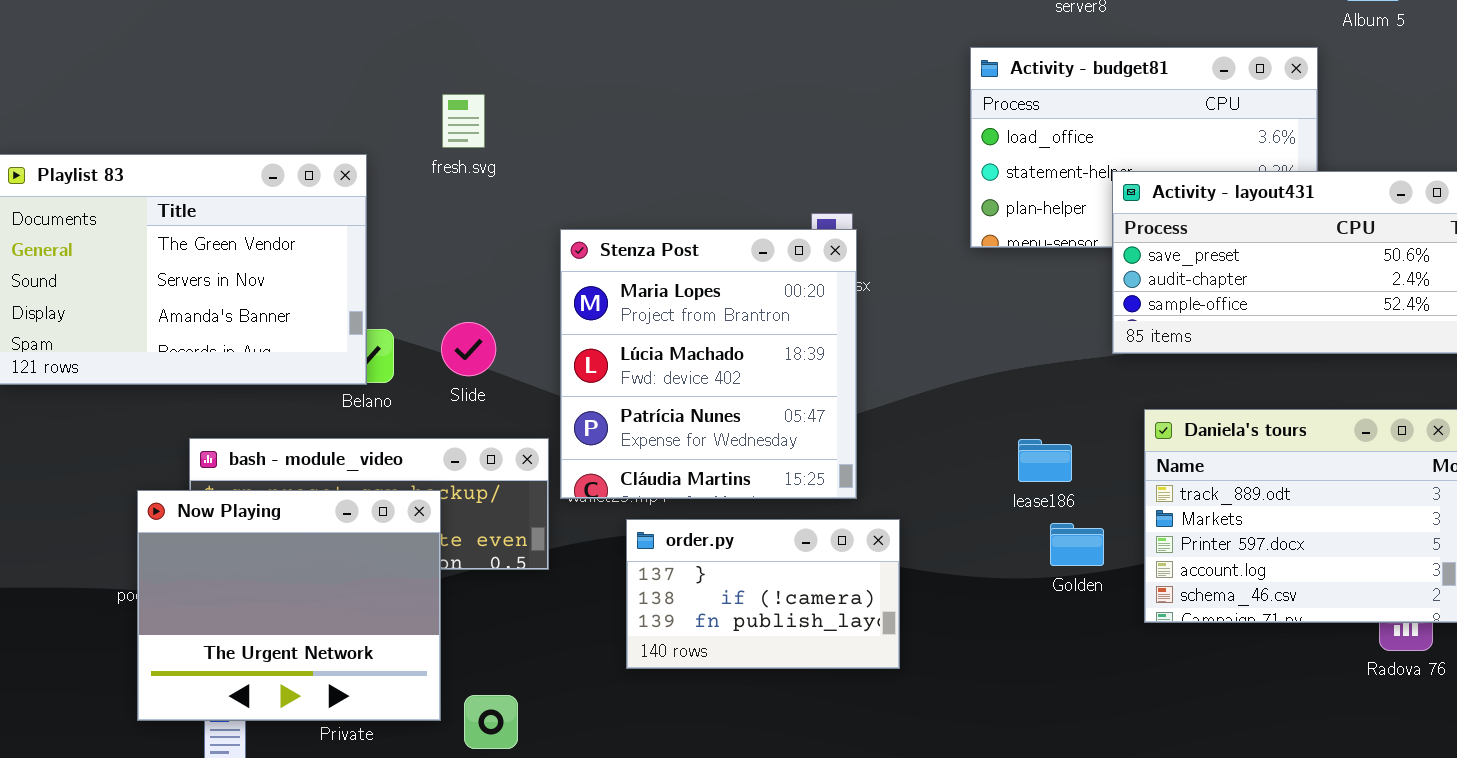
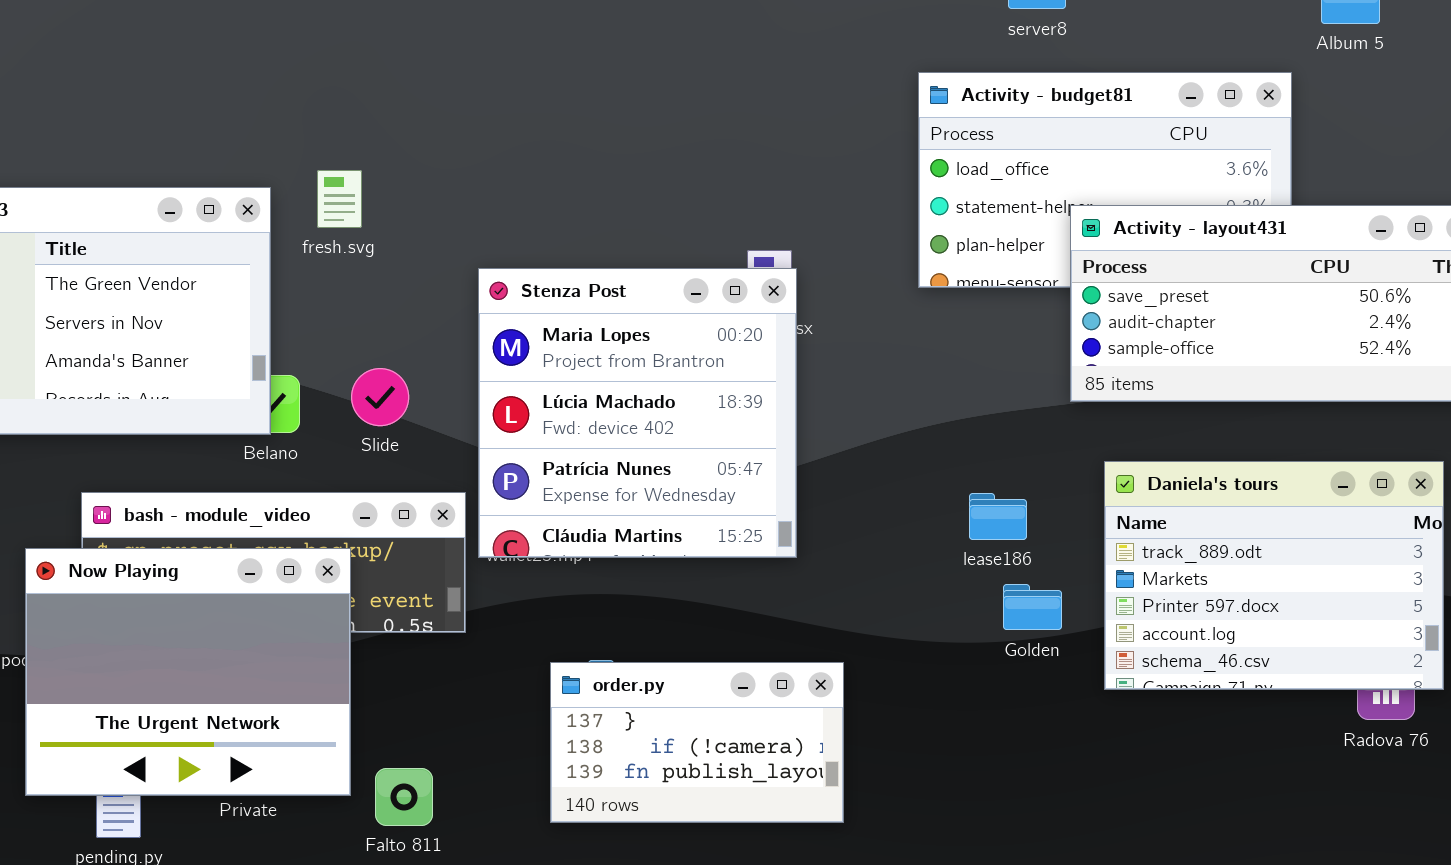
fresh.svg: [442,94,485,148] -> [317,170,362,228], moved
order.py: [626,519,900,669] -> [550,662,844,823], moved

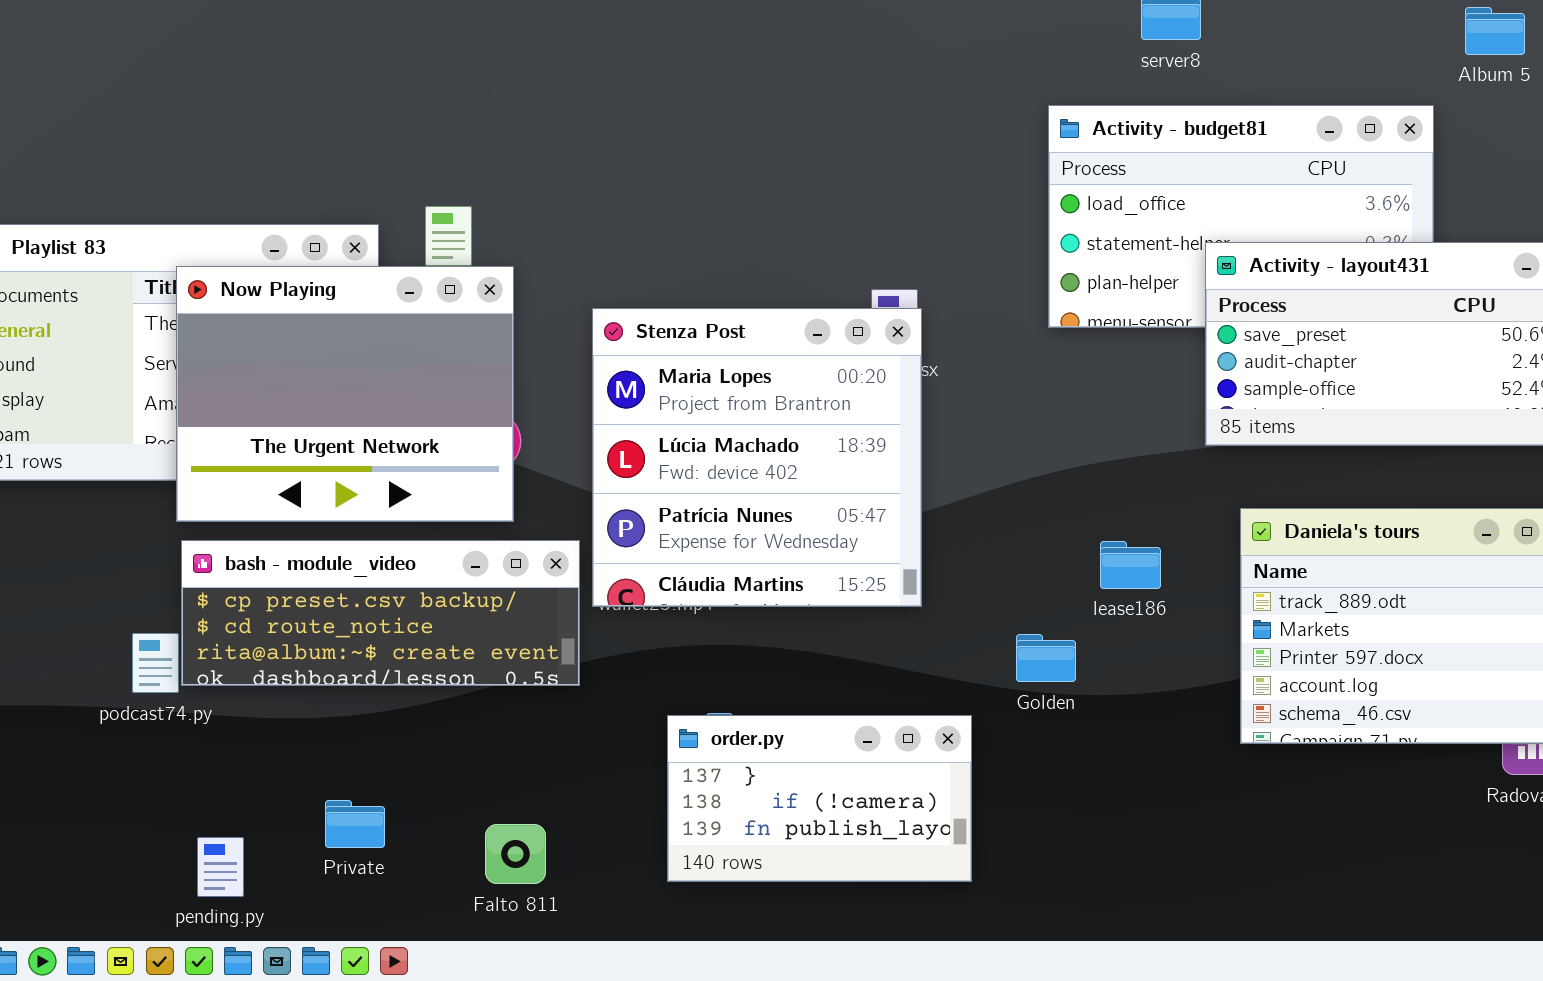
Now Playing: [25,548,351,796] -> [176,266,514,522], moved
Golden: [1003,584,1062,630] -> [1016,634,1076,682], moved

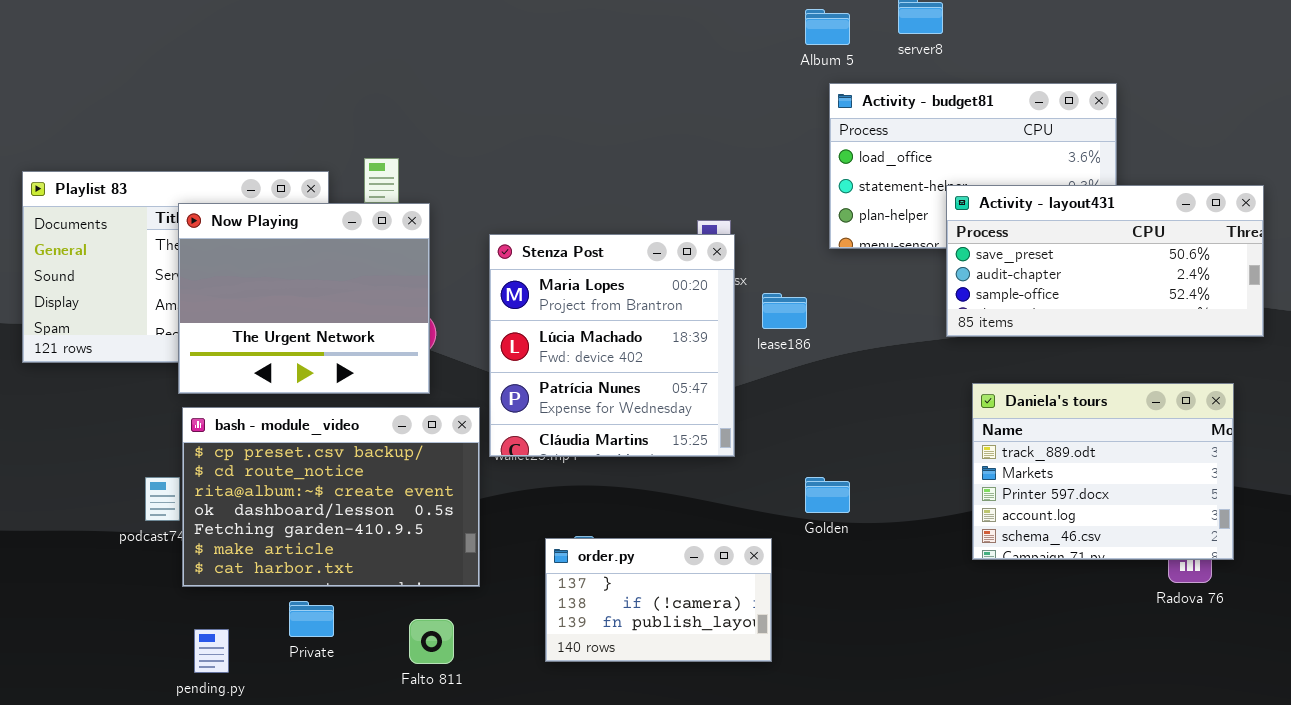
Album 5: [1465,7,1525,55] -> [805,9,850,45], moved
bash - module_video: [181,540,580,686] -> [182,407,480,587], resized
lease186: [1100,541,1161,589] -> [762,293,807,329], moved

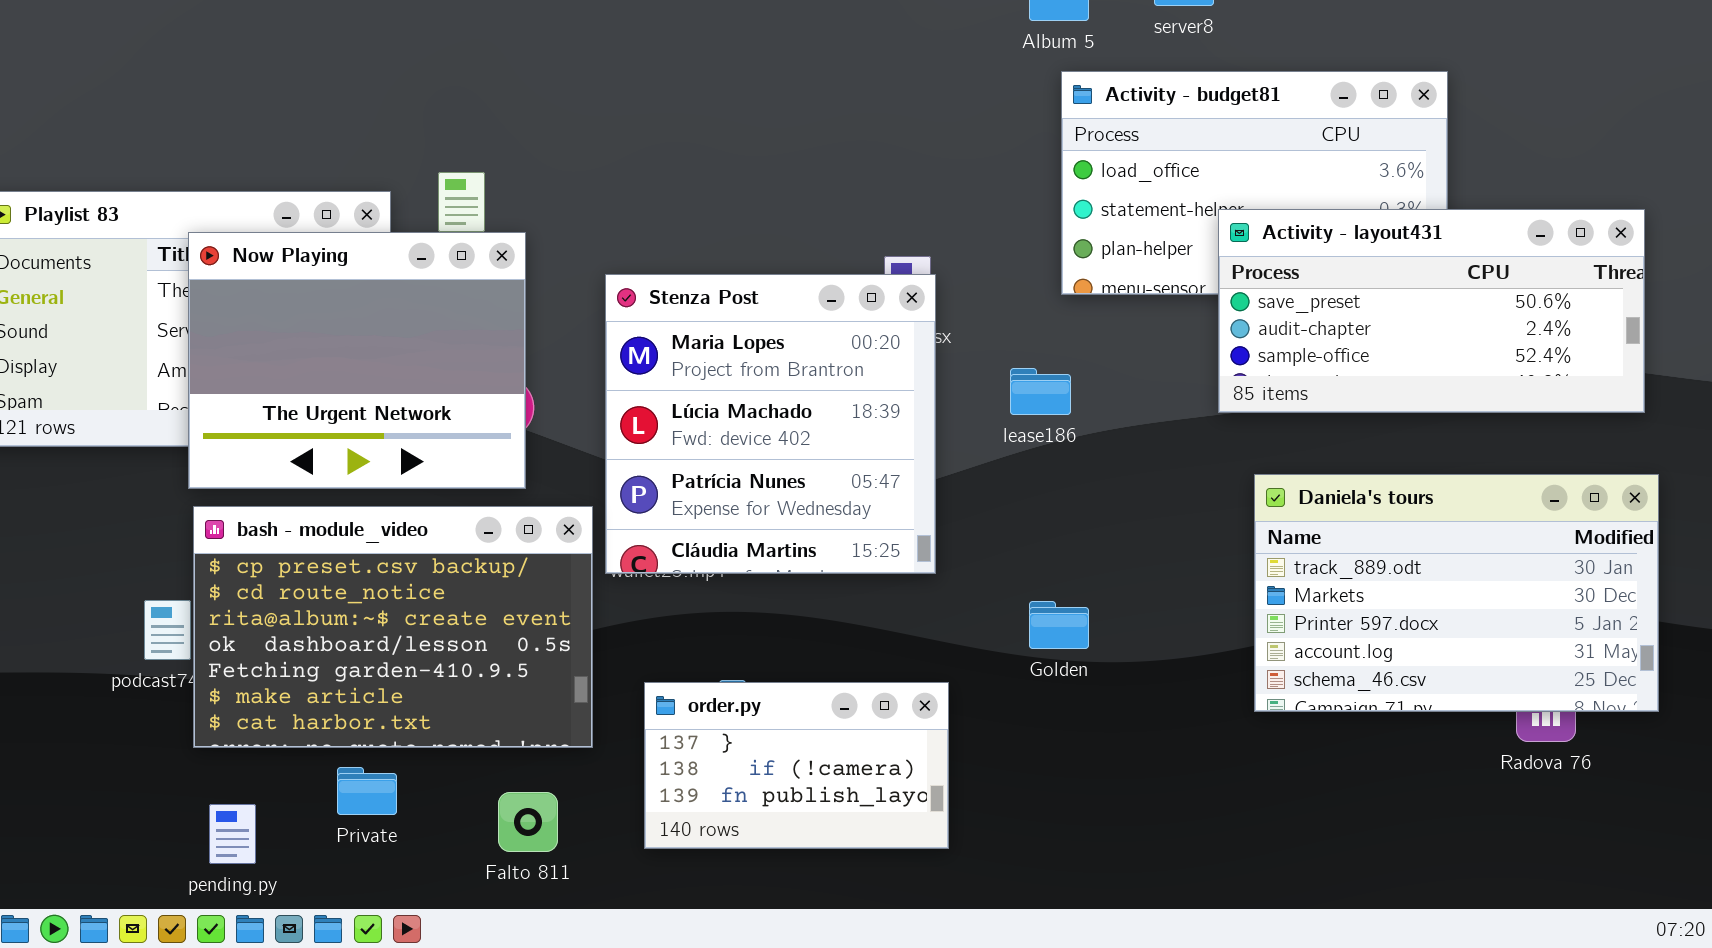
lease186: [762,293,807,329] -> [1010,368,1071,415], moved
Daniela's tours: [972,383,1234,560] -> [1254,474,1659,712], resized
order.py: [545,538,772,662] -> [644,682,949,849], moved

